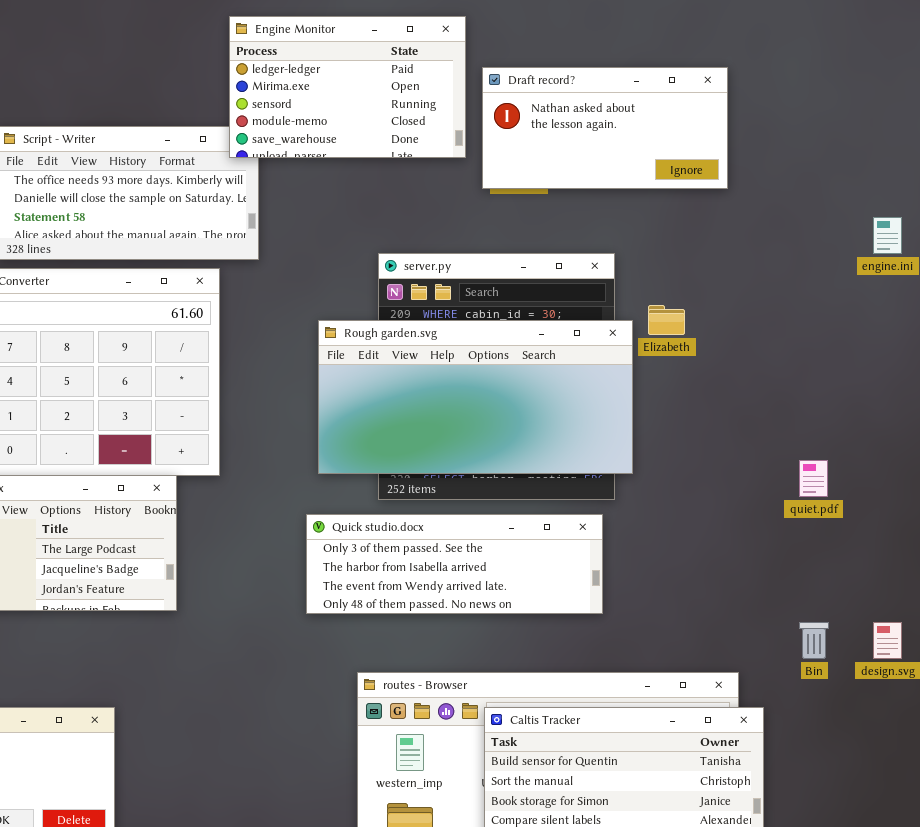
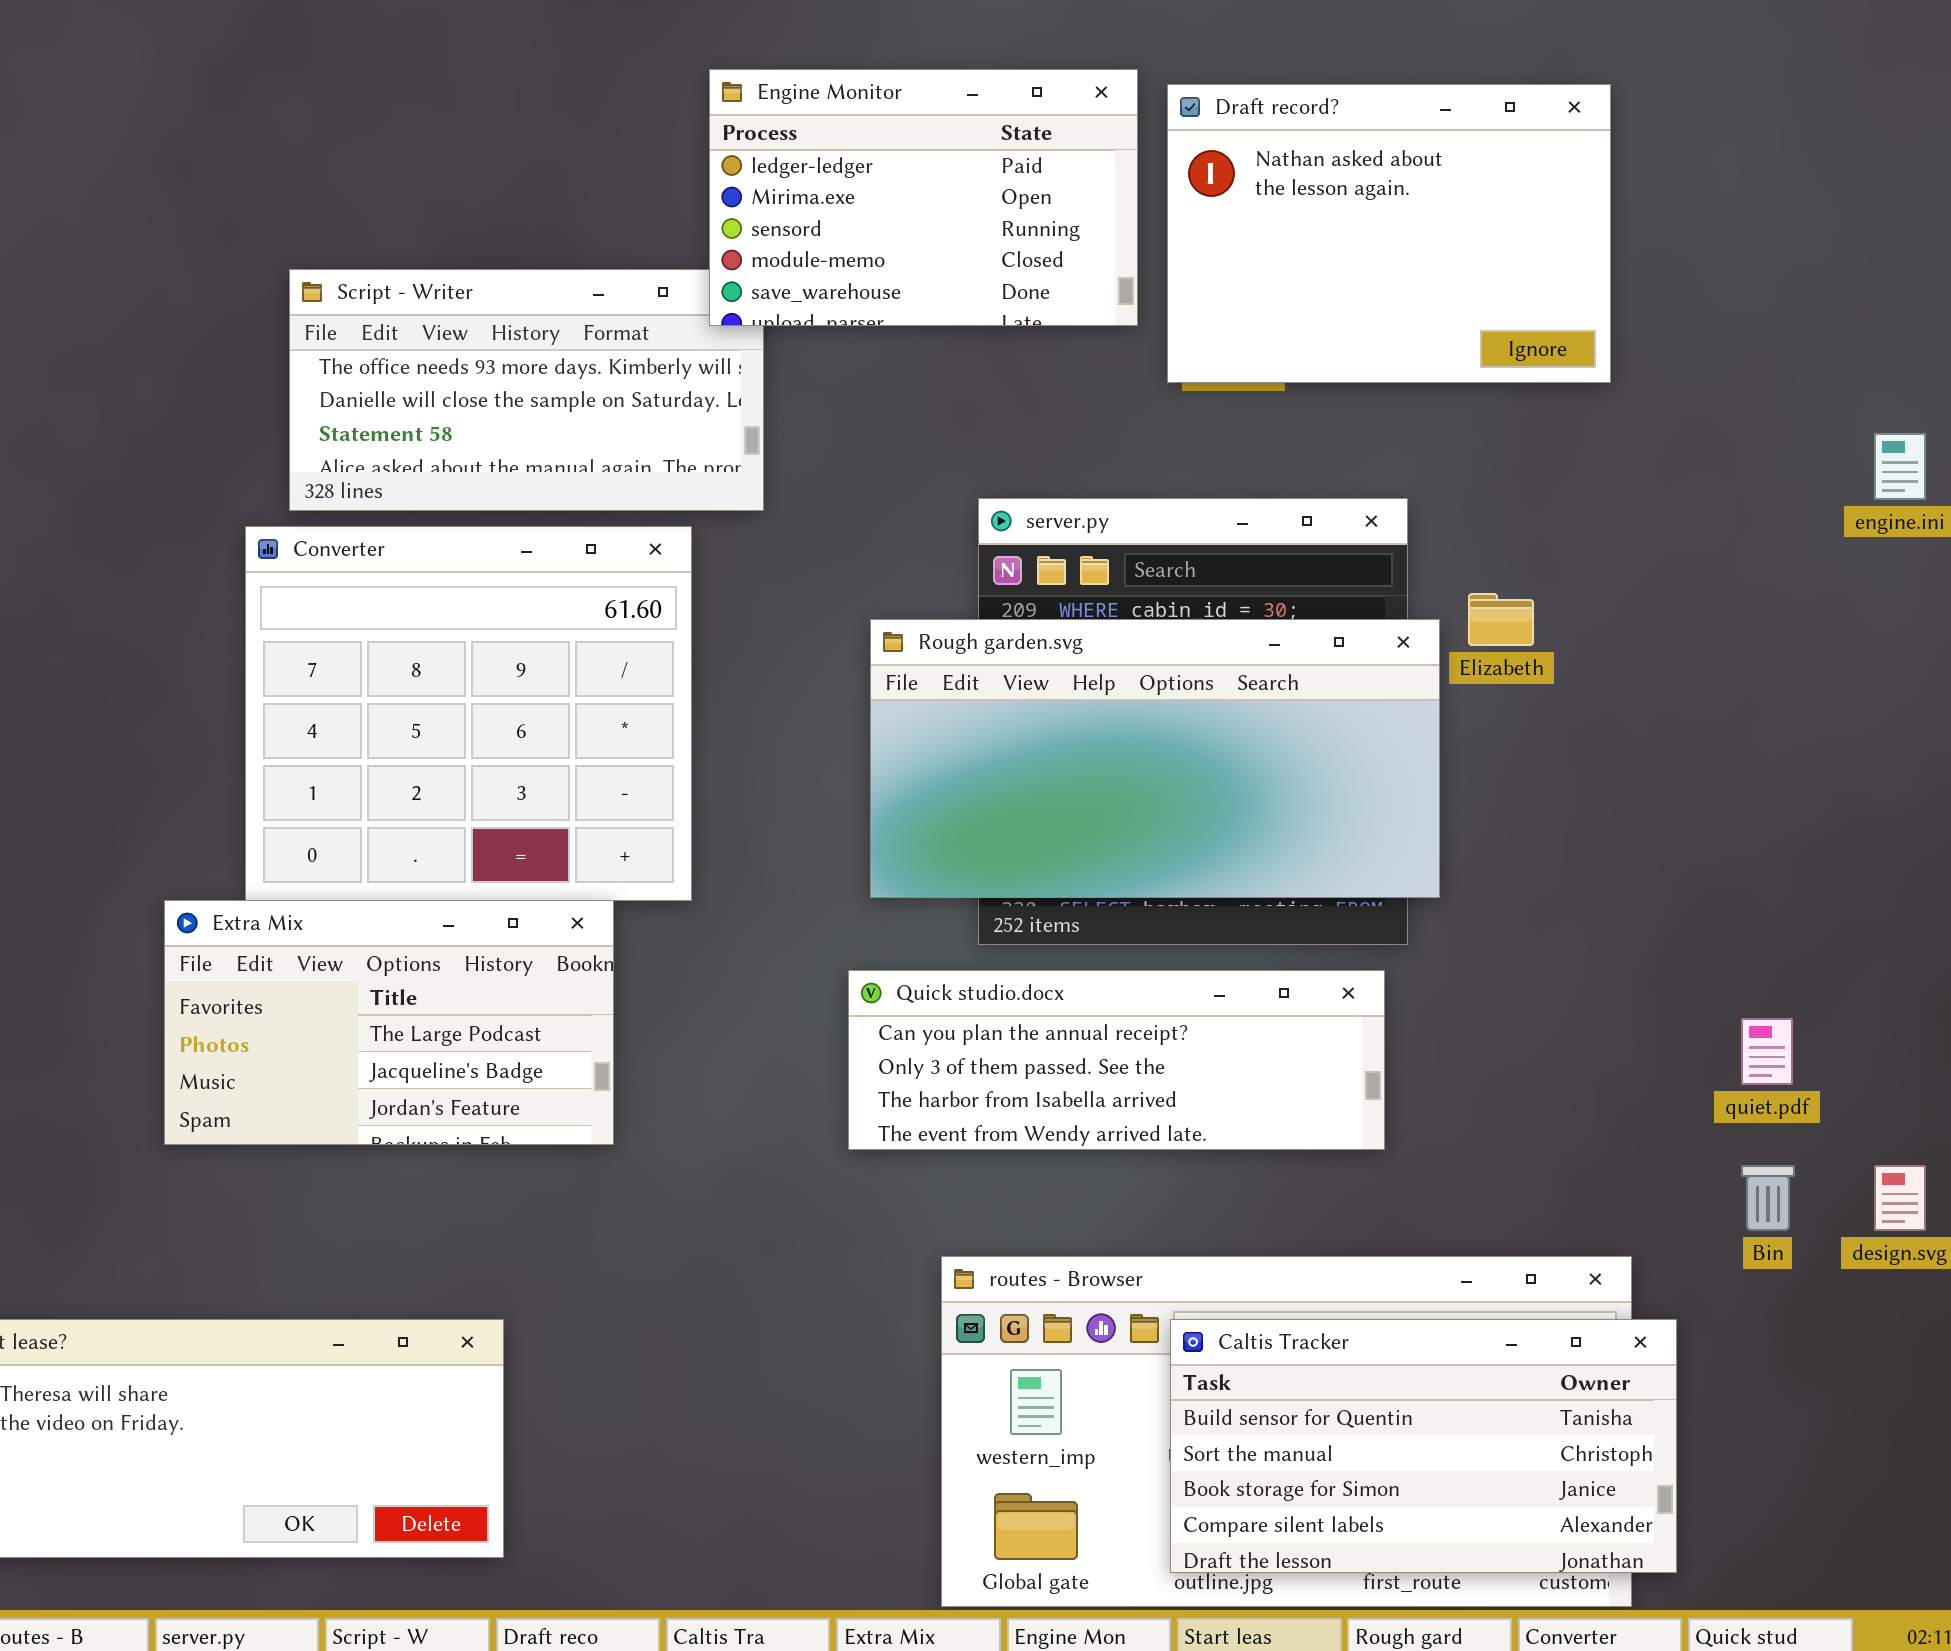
Draft record?: [482,67,728,189] -> [1167,84,1611,383], resized
quiet.pdf: [799,460,828,497] -> [1741,1018,1793,1085], moved
Quick studio.docx: [306,514,603,614] -> [848,970,1385,1150], scrolled up 1 row

